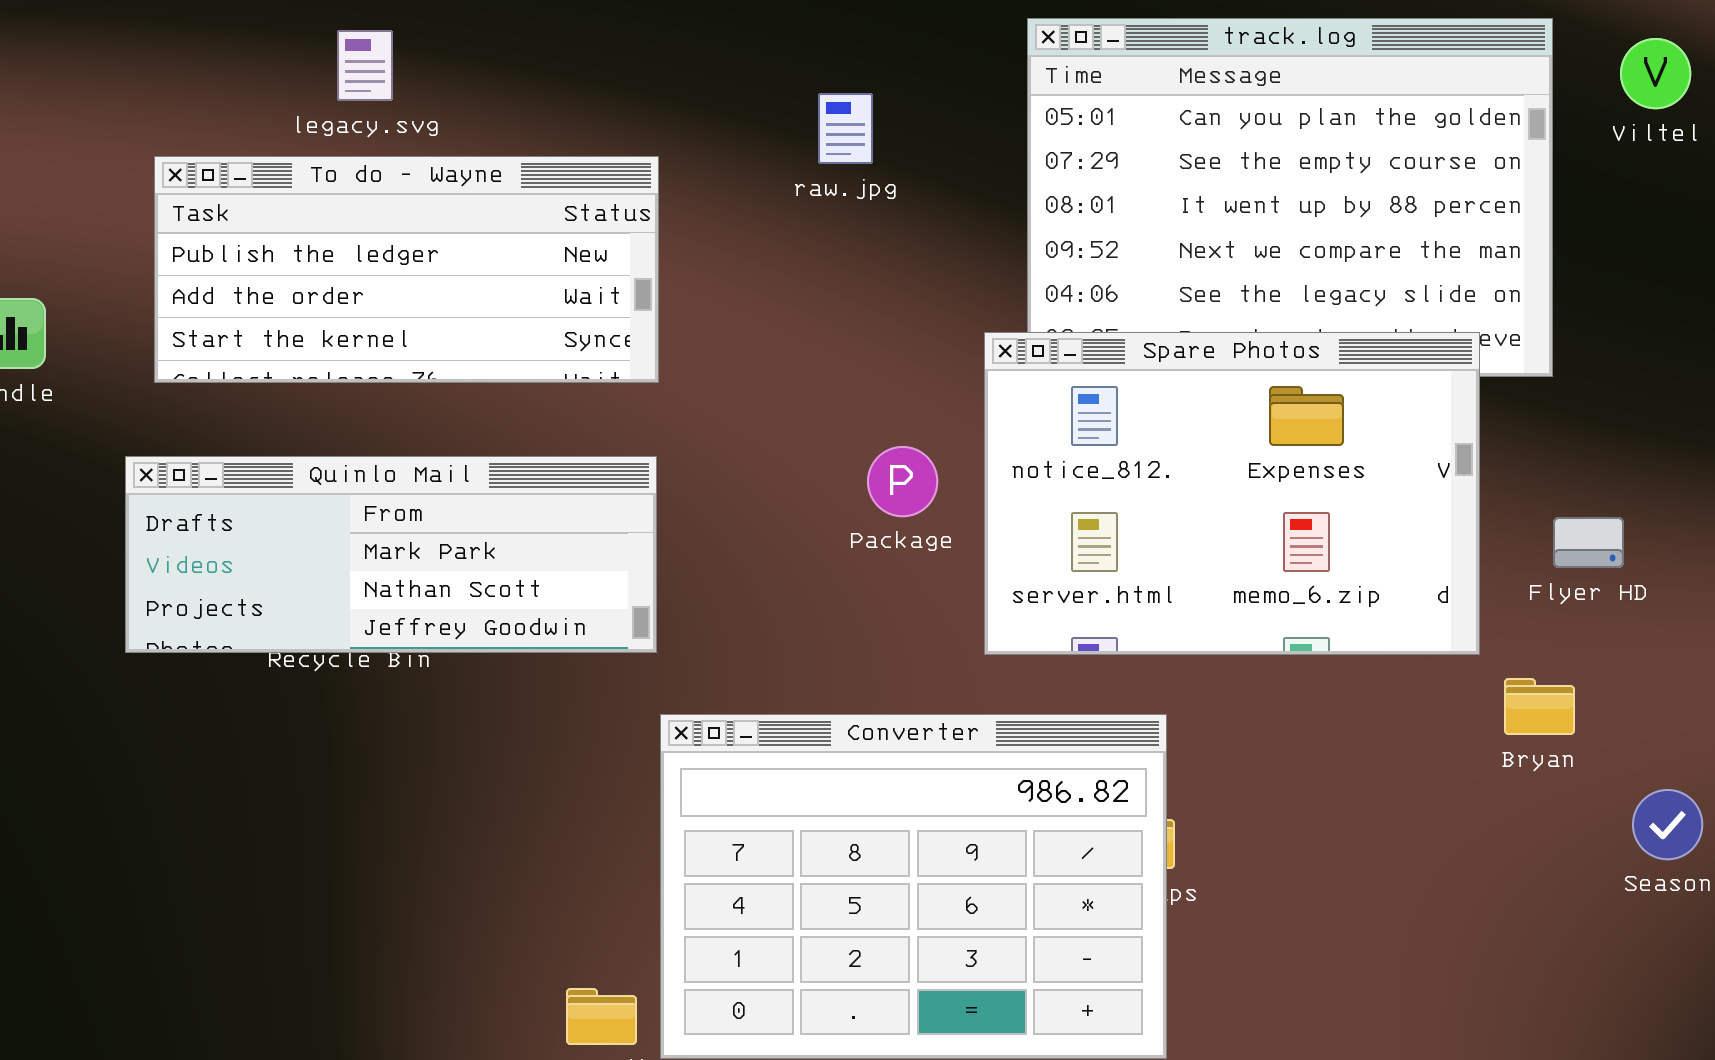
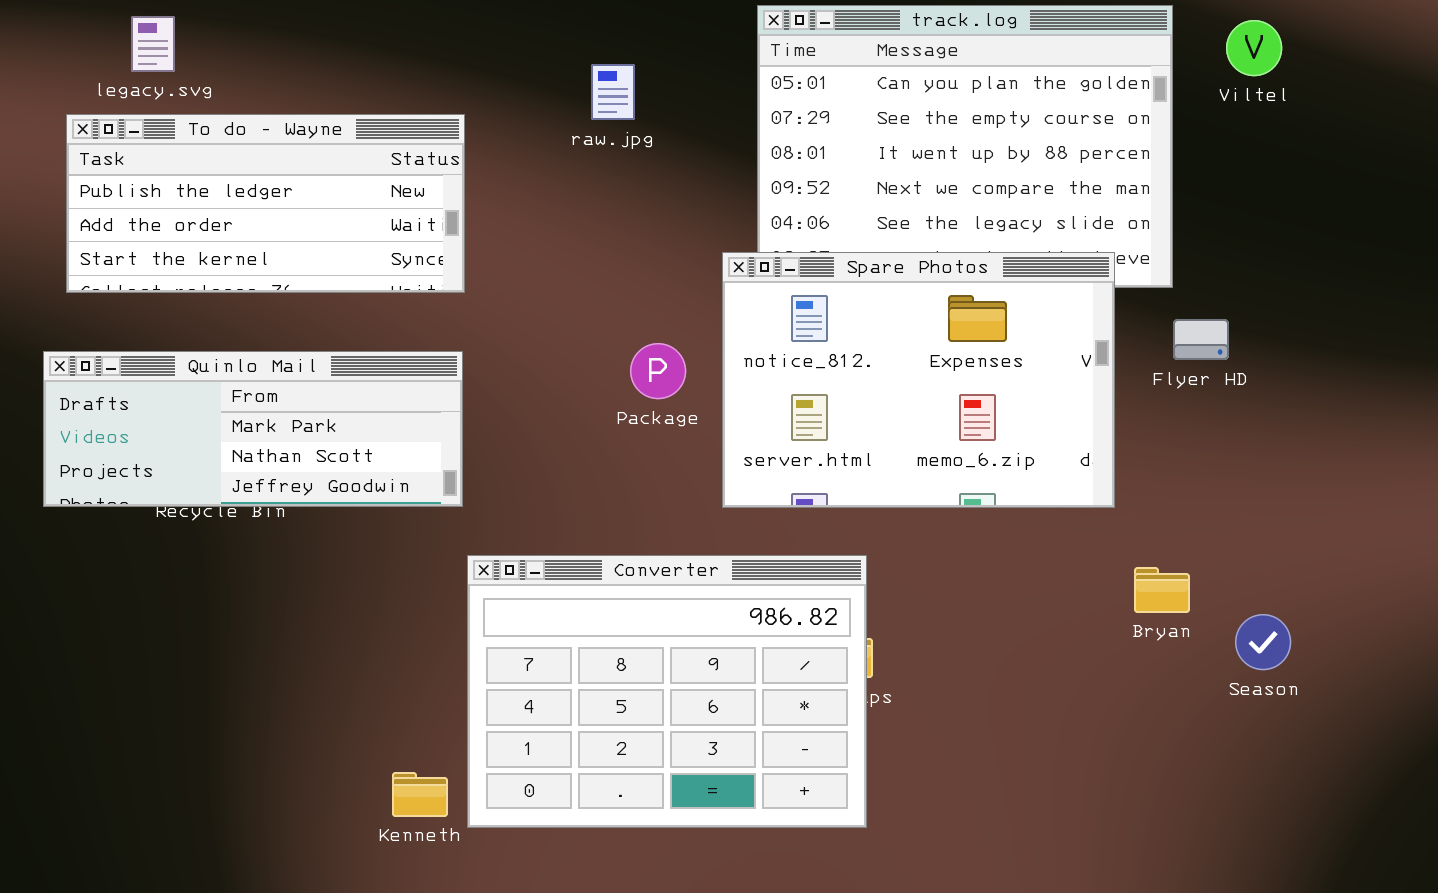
legacy.svg: [337,30,393,101] -> [131,16,175,72], moved
Flyer HD: [1553,517,1624,568] -> [1173,319,1229,360], moved
Bryan: [1504,678,1575,735] -> [1134,567,1190,613], moved

